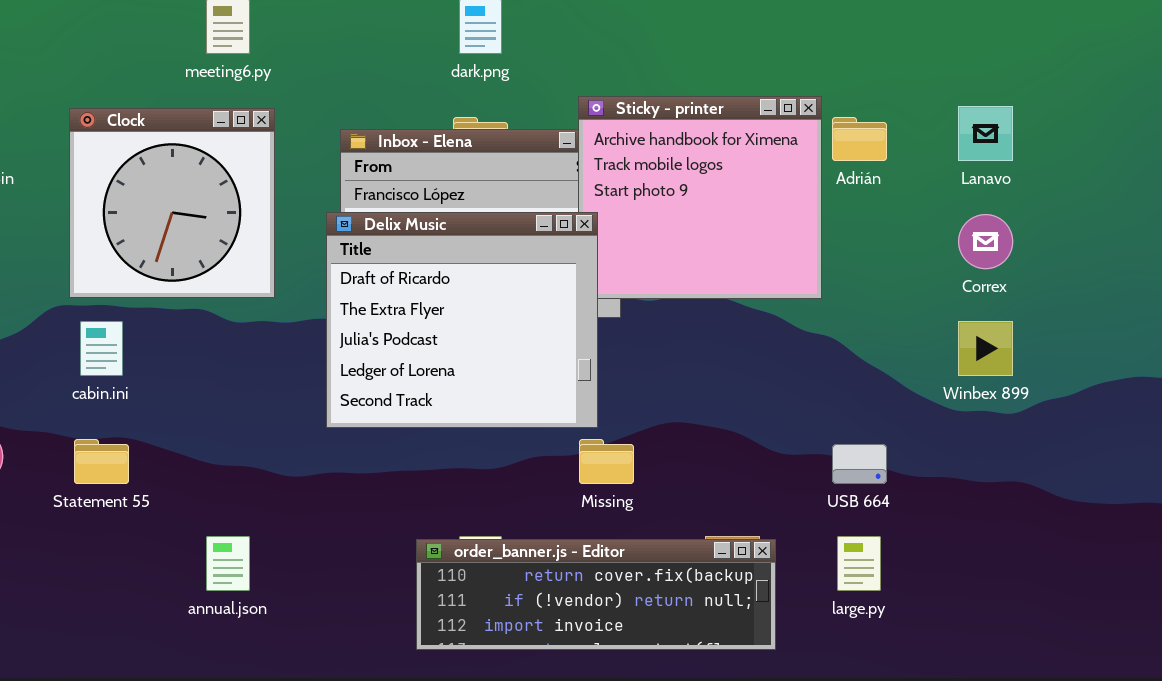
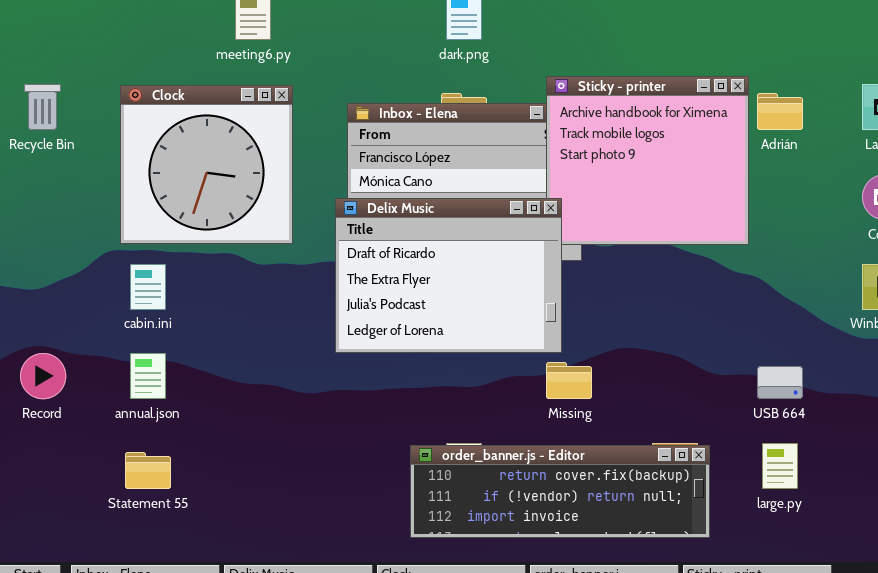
Delix Music: [326,212,598,428] -> [335,198,562,353], resized
Statement 55: [74,439,129,484] -> [125,452,171,489], moved
annual.json: [206,536,250,591] -> [130,353,166,399], moved

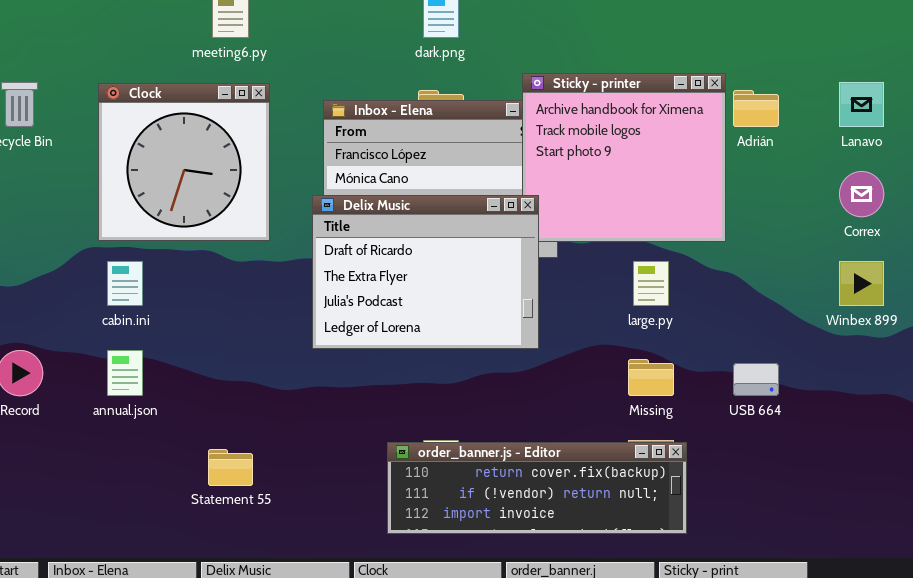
Missing: [546,362,592,399] -> [628,359,674,396], moved
large.py: [762,443,798,489] -> [633,261,669,306], moved
Statement 55: [125,452,171,489] -> [208,449,253,486], moved

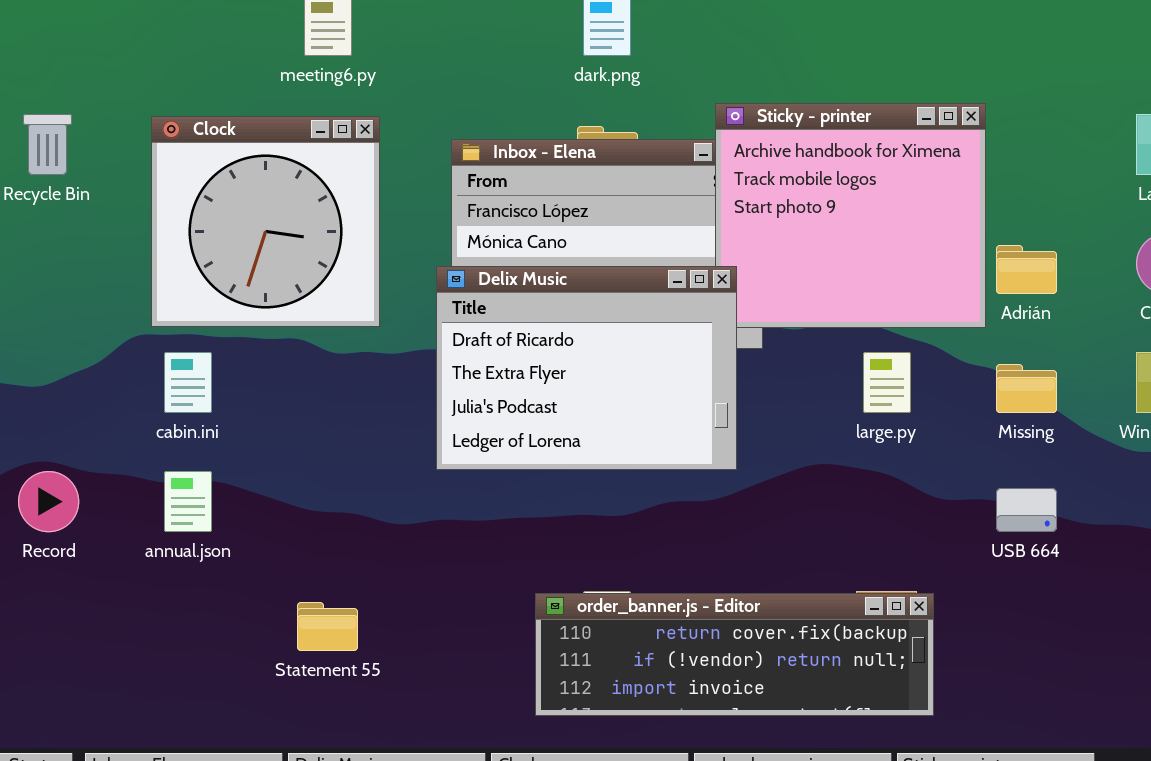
Adrián: [733,90,779,127] -> [996,245,1057,294], moved
Missing: [628,359,674,396] -> [996,364,1057,413], moved

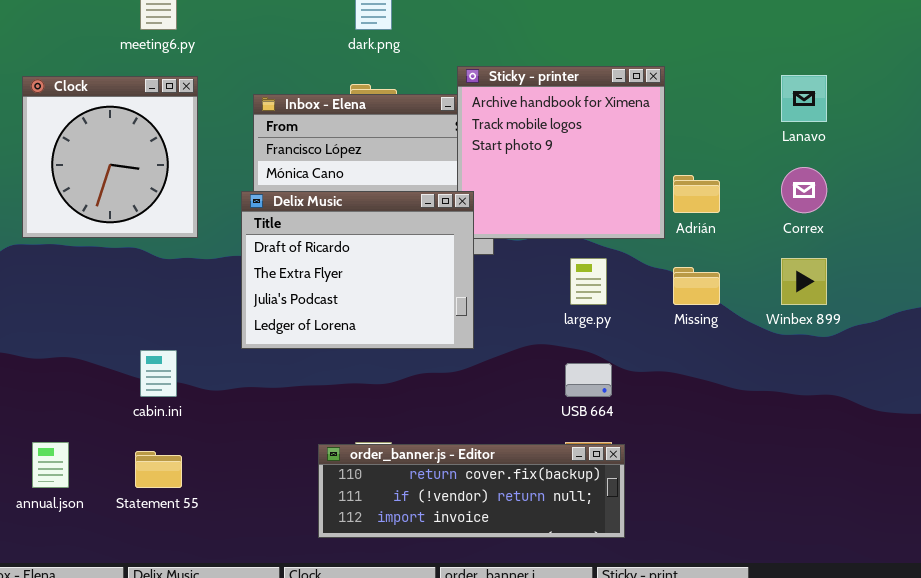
cabin.ini: [164,352,212,413] -> [140,350,177,397], moved
annual.json: [164,471,212,532] -> [32,442,69,488], moved
USB 664: [996,488,1057,532] -> [565,363,612,397], moved

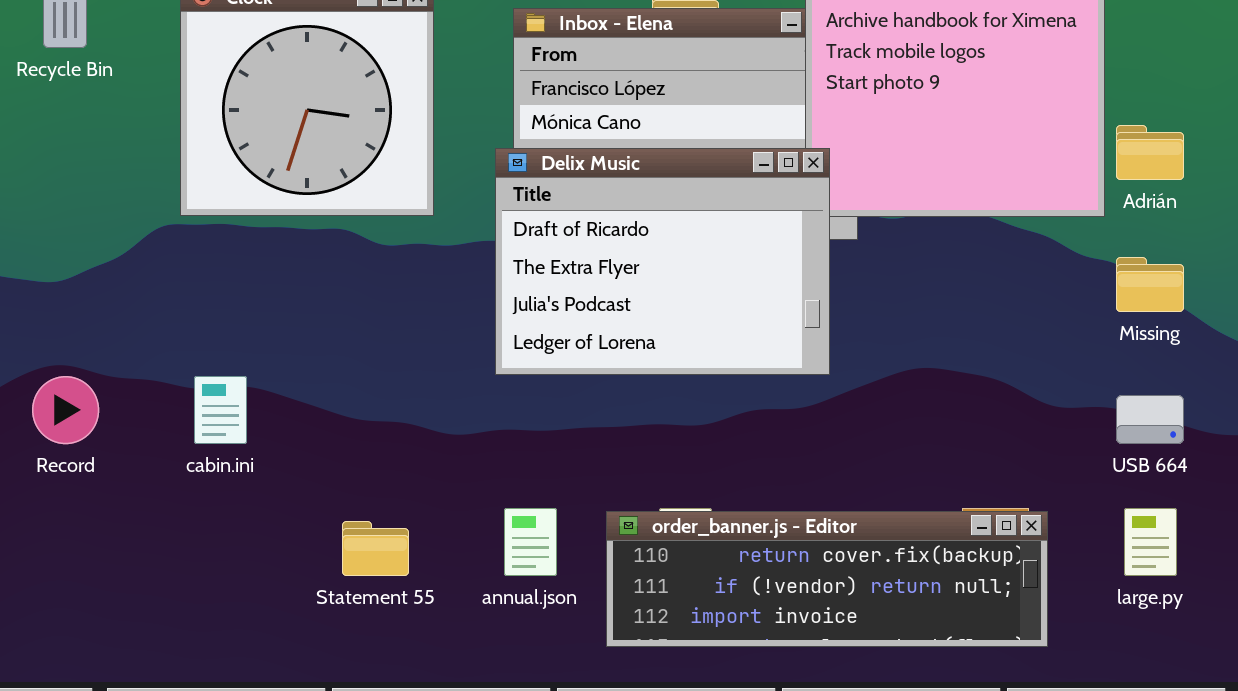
large.py: [570,258,607,305] -> [1124,508,1177,576], moved
cabin.ini: [140,350,177,397] -> [194,376,247,444], moved
USB 664: [565,363,612,397] -> [1116,395,1184,444], moved
annual.json: [32,442,69,488] -> [504,508,557,576], moved

